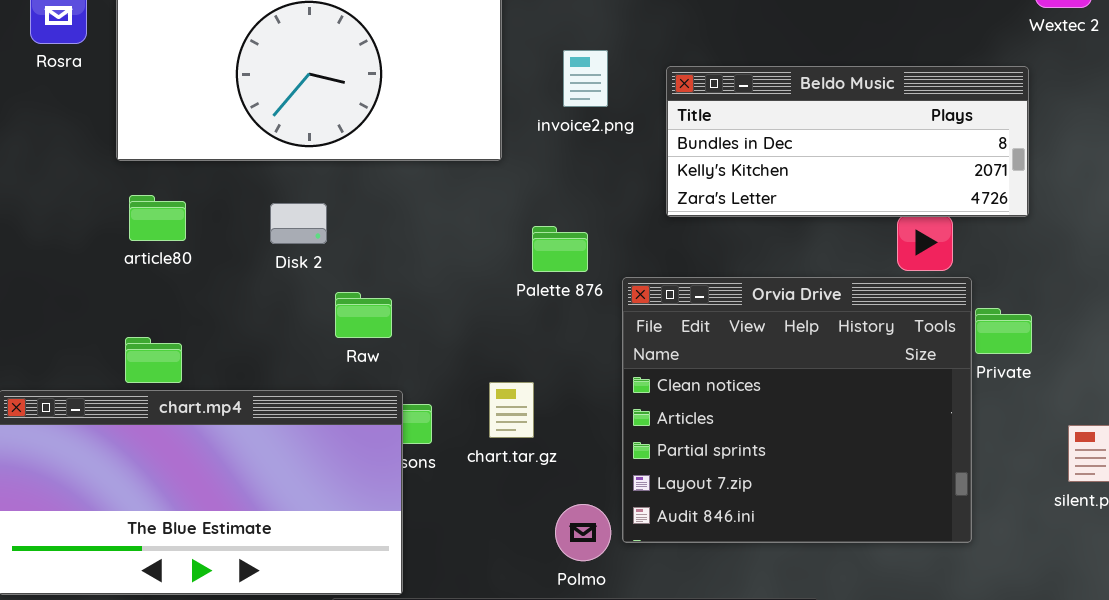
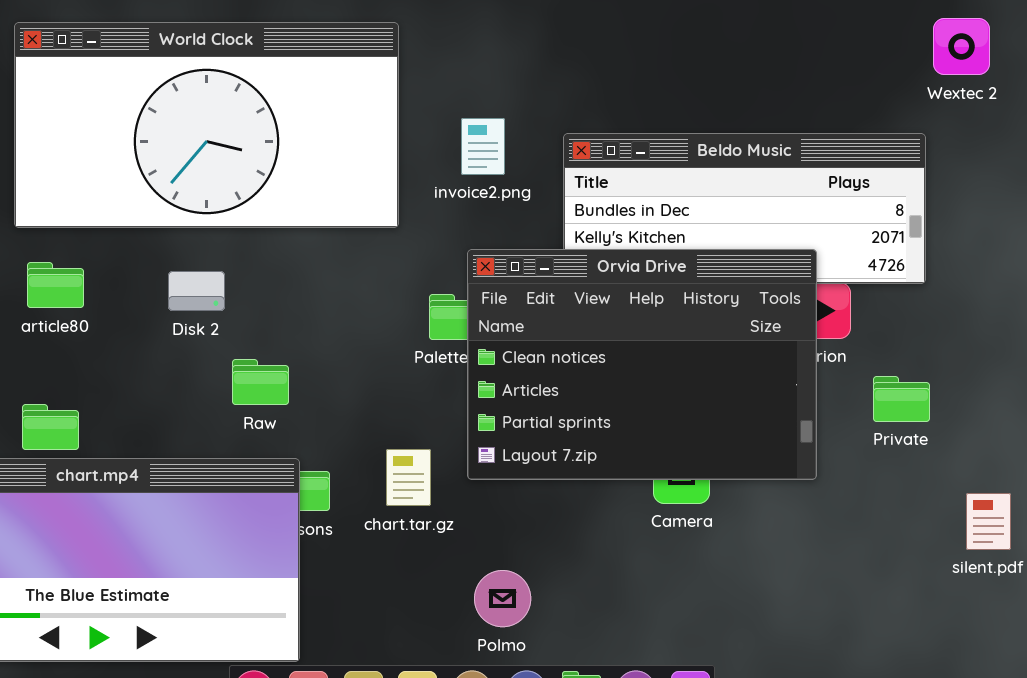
Orvia Drive: [622,277,972,543] -> [467,249,817,480], moved, resized
Polmo: [555,504,611,561] -> [474,570,531,627], moved

